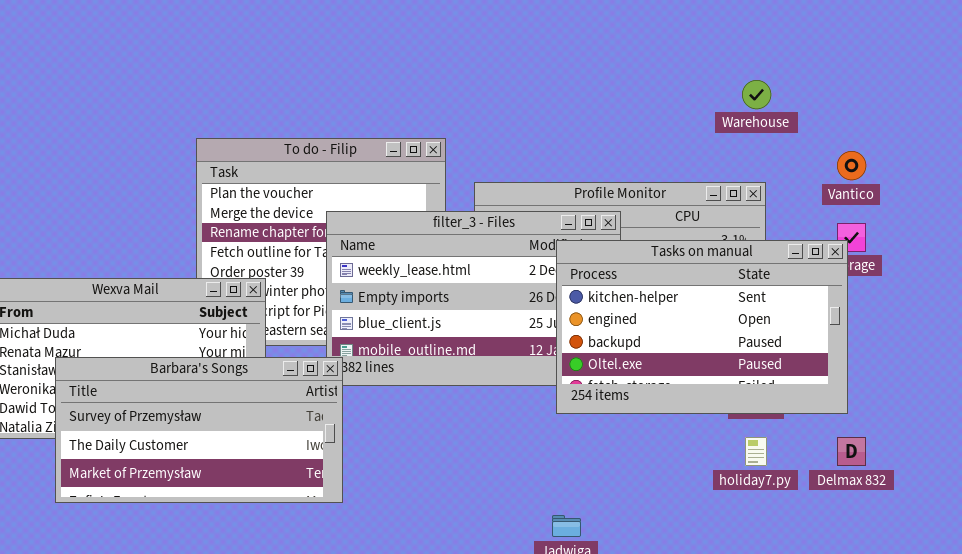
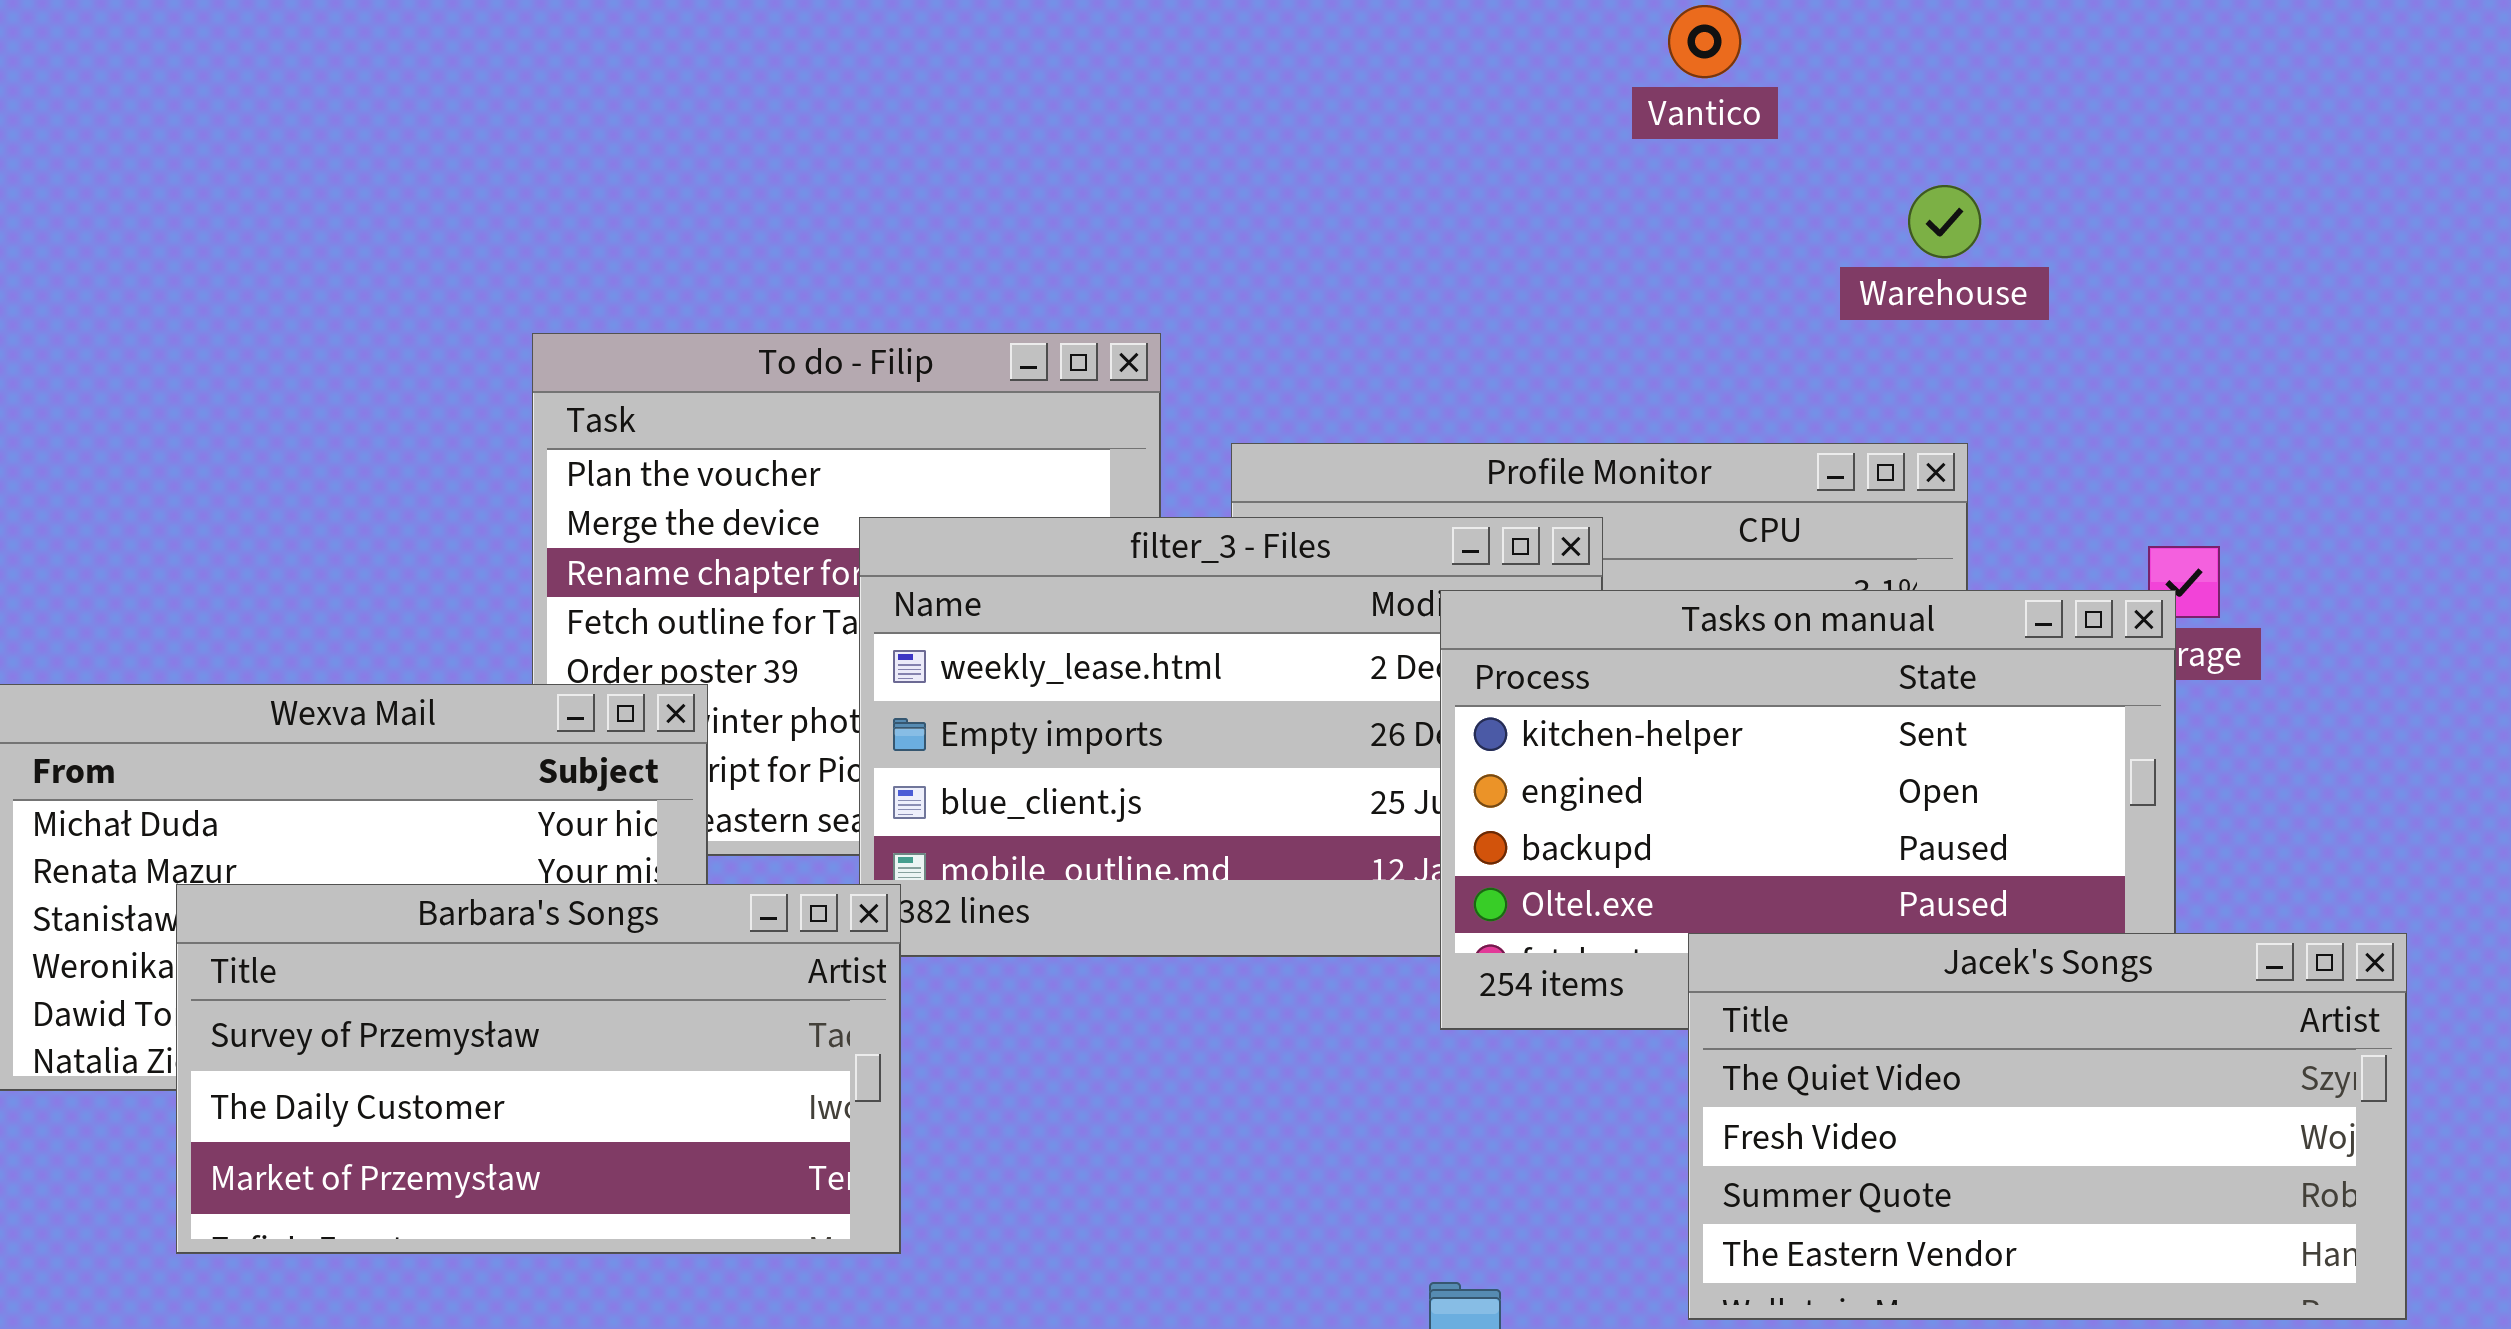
Vantico: [837,151,866,180] -> [1668,5,1741,78], moved
Jacek's Songs: none -> [1688,933,2407,1320], opened

